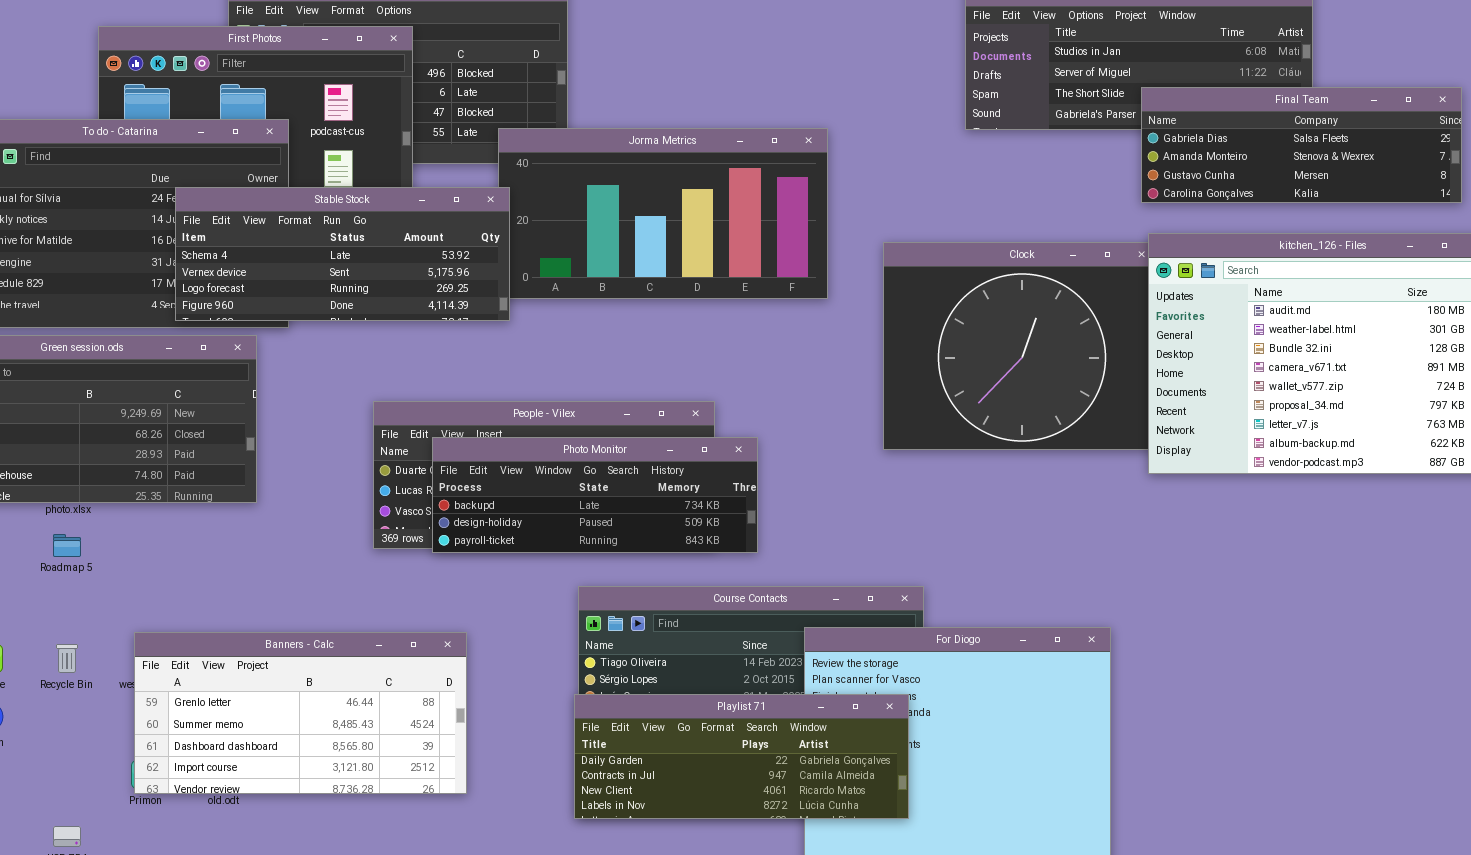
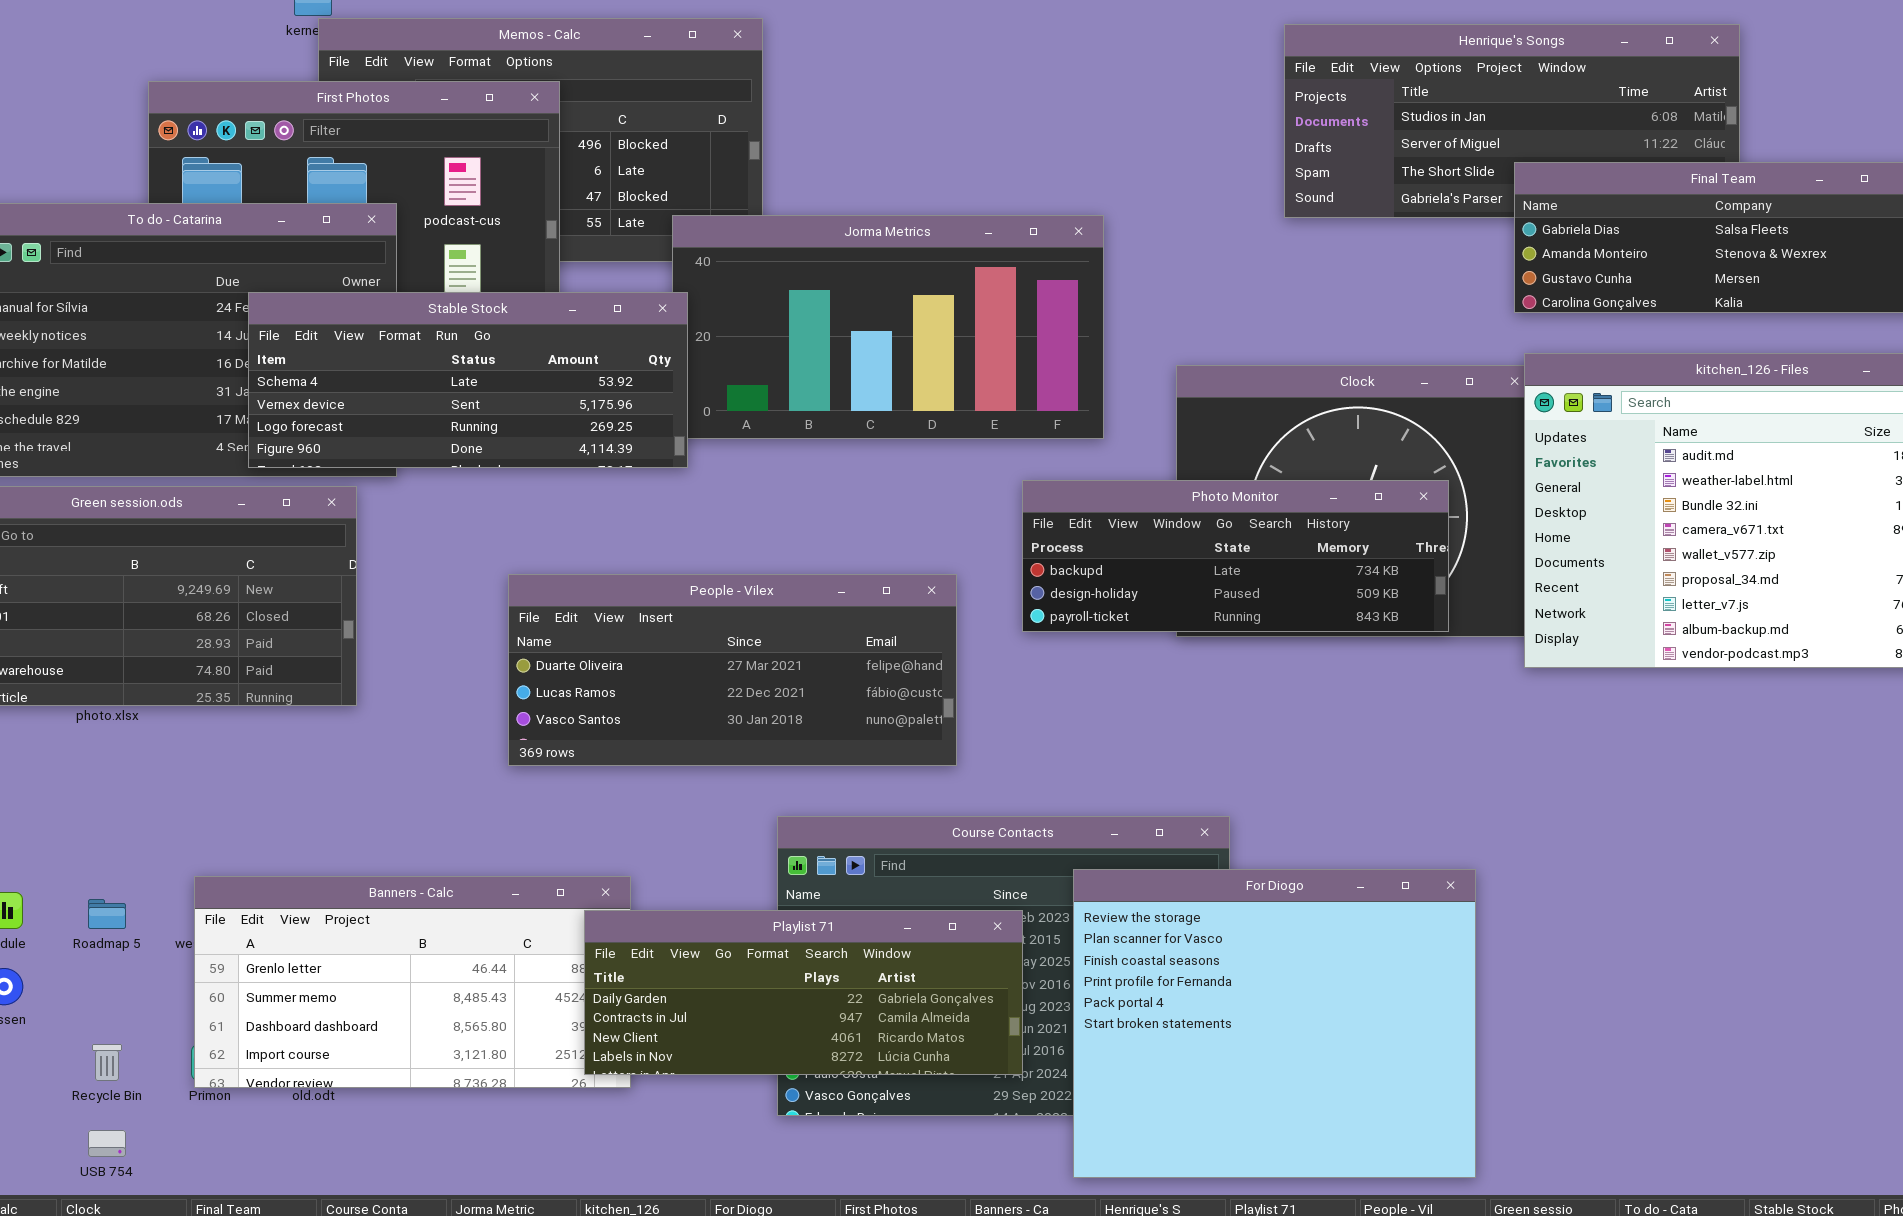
Photo Monitor: [432,437,758,553] -> [1022,480,1449,632], moved
Roadmap 5: [53,534,81,557] -> [88,899,126,929], moved
Recycle Bin: [56,644,78,673] -> [92,1044,122,1081], moved
Playlist 71: [574,694,909,819] -> [584,910,1023,1075], moved

